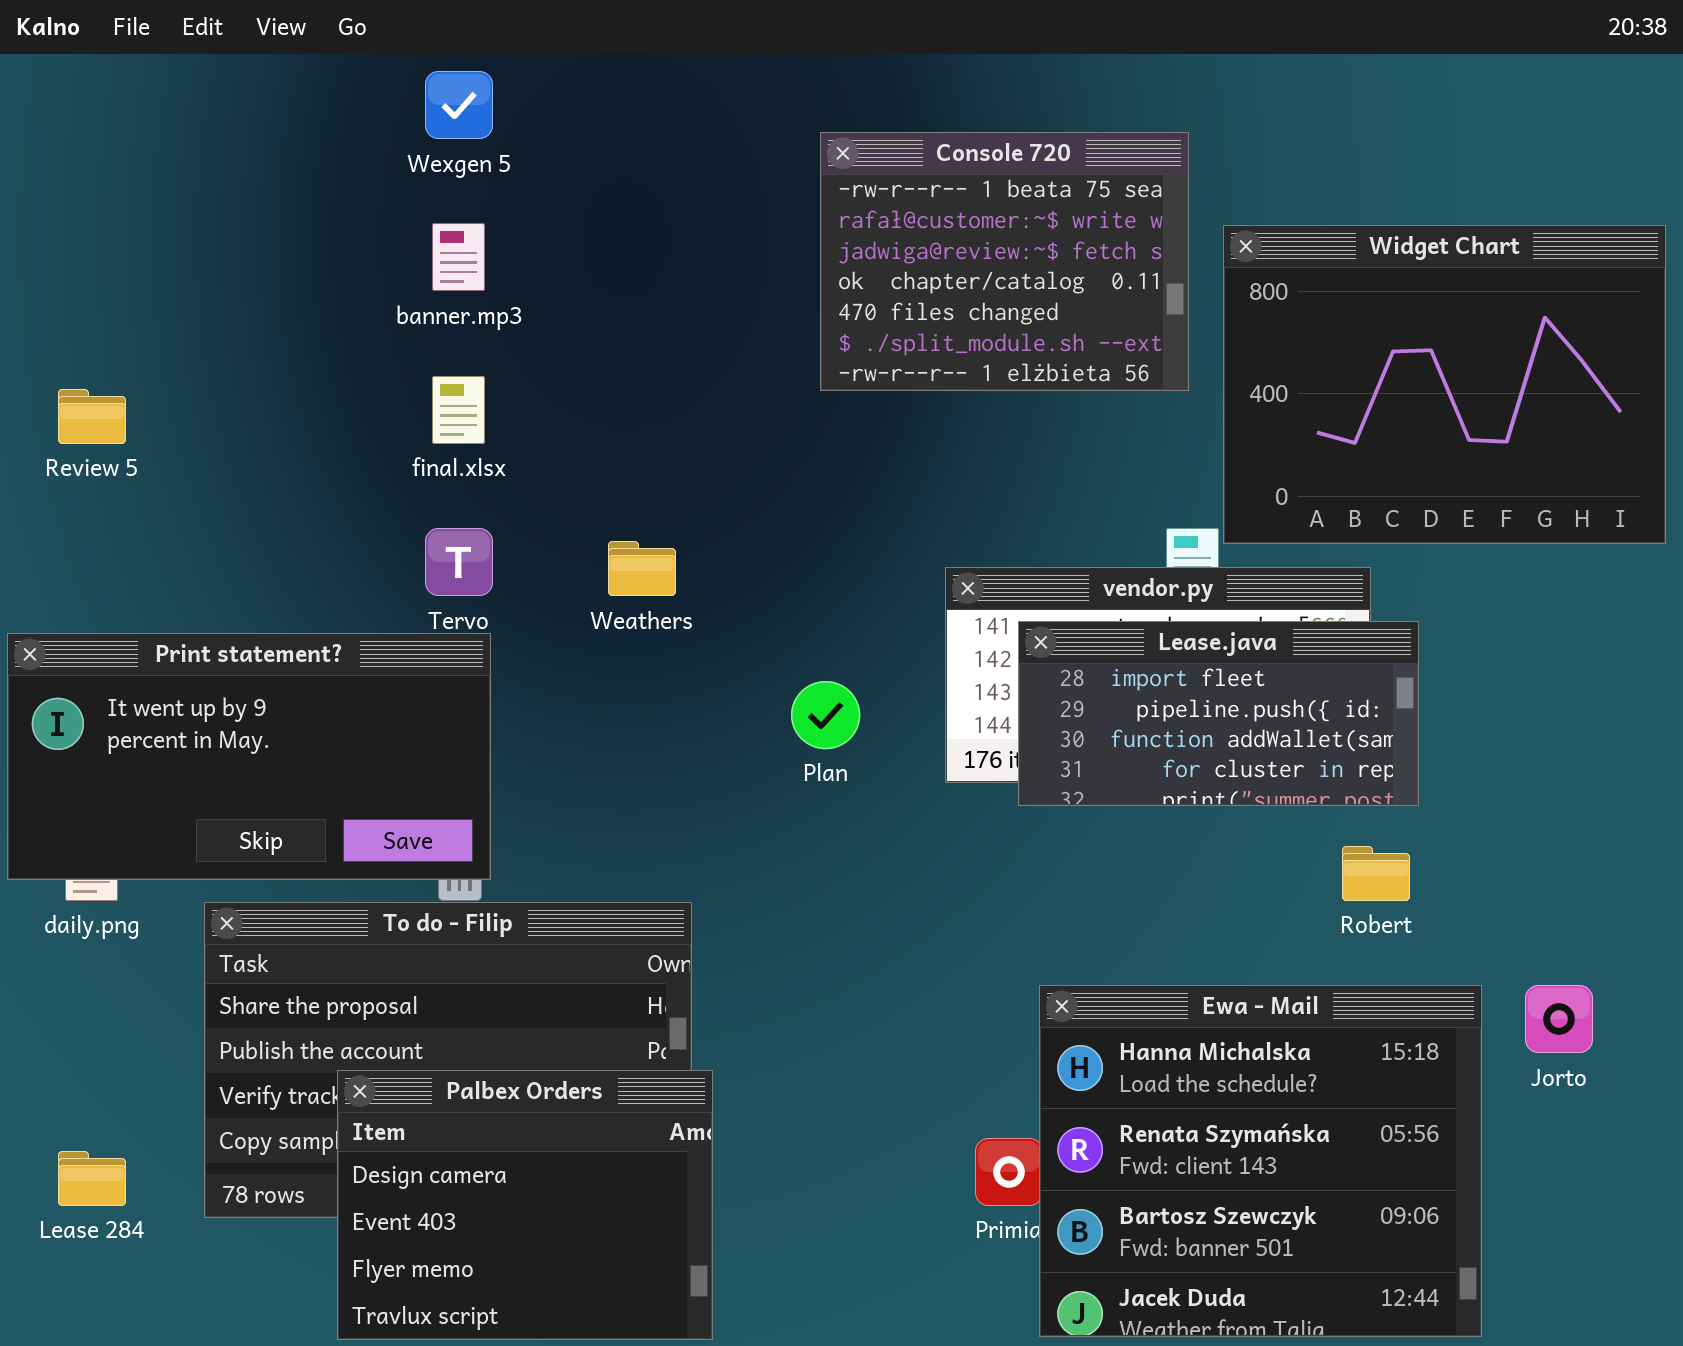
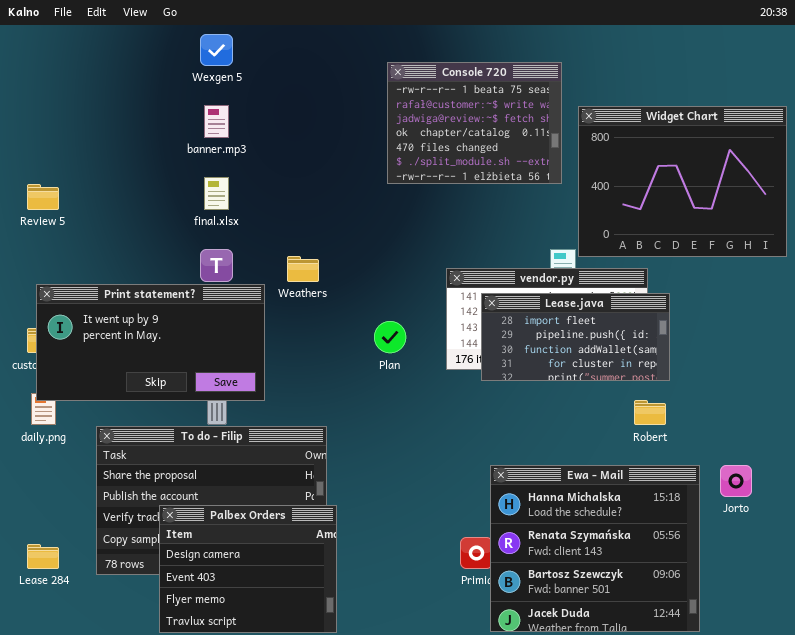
Print statement?: [7,633,491,880] -> [36,284,265,401], moved

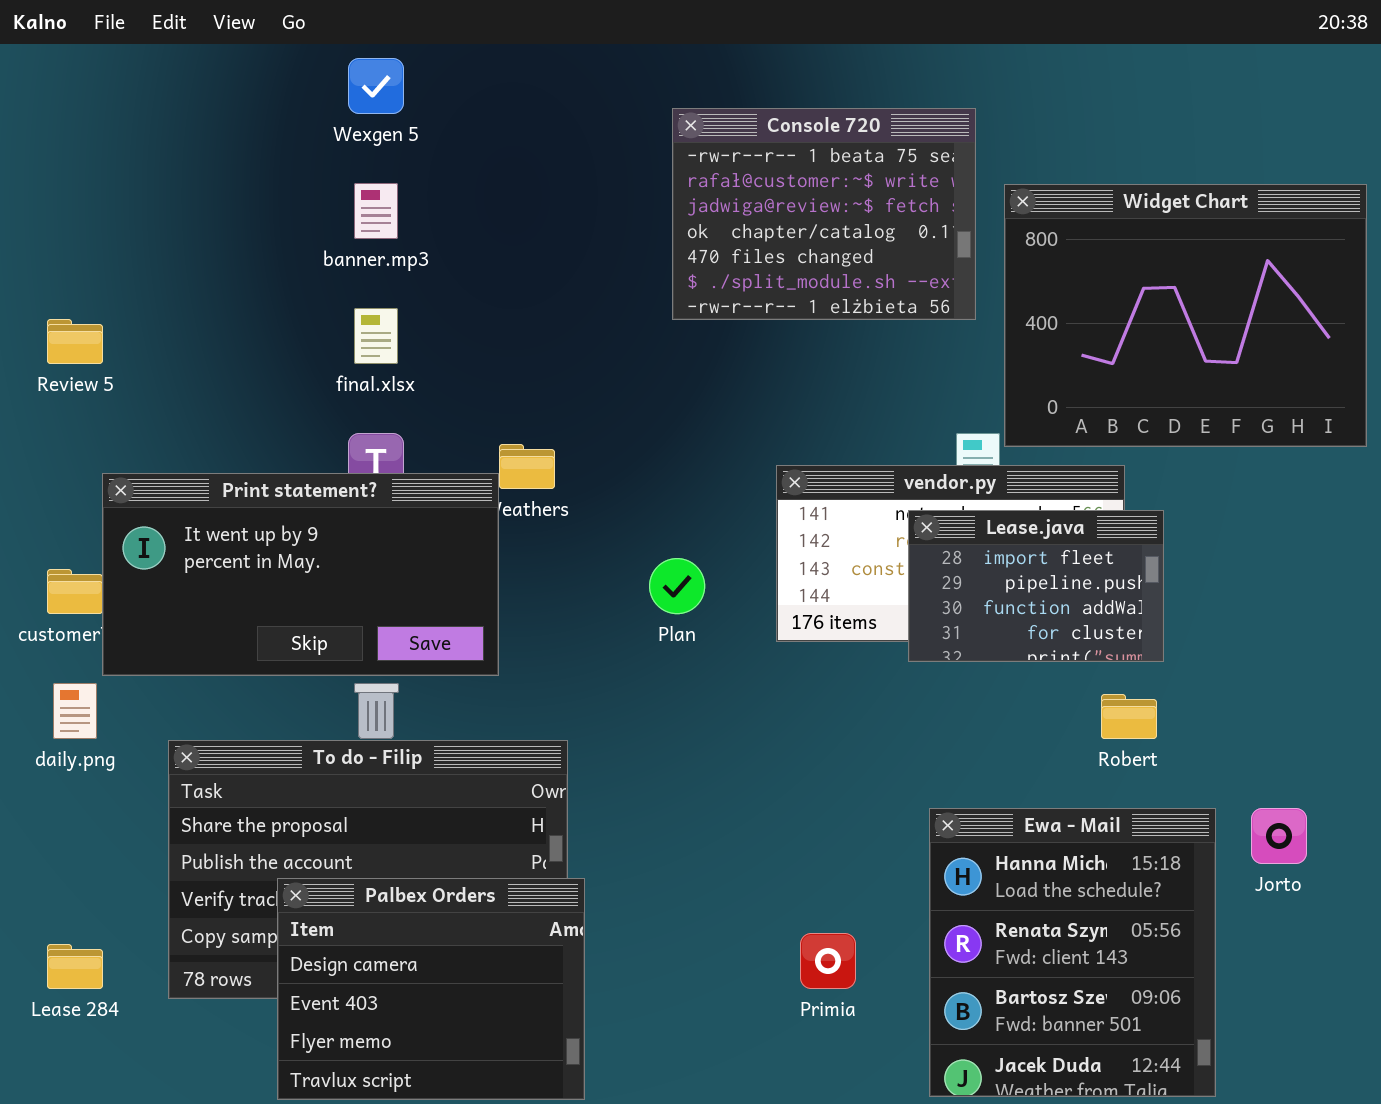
Print statement?: [36,284,265,401] -> [102,473,499,676], moved
Lease.java: [481,293,670,381] -> [908,510,1164,662], resized
Ewa - Mail: [490,465,700,632] -> [929,808,1216,1097], resized

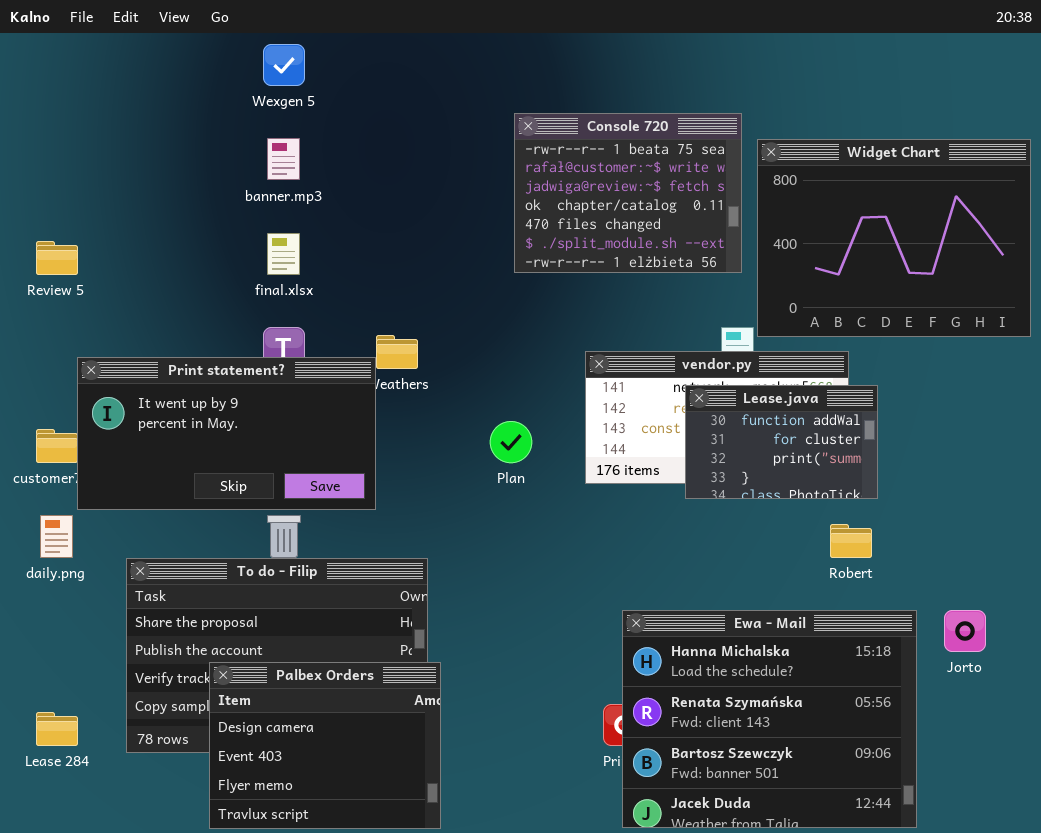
Console 720: [672,108,976,320] -> [514,113,742,273], moved
Lease.java: [908,510,1164,662] -> [685,385,878,499], scrolled down 2 rows
Ewa - Mail: [929,808,1216,1097] -> [622,610,917,828], resized

